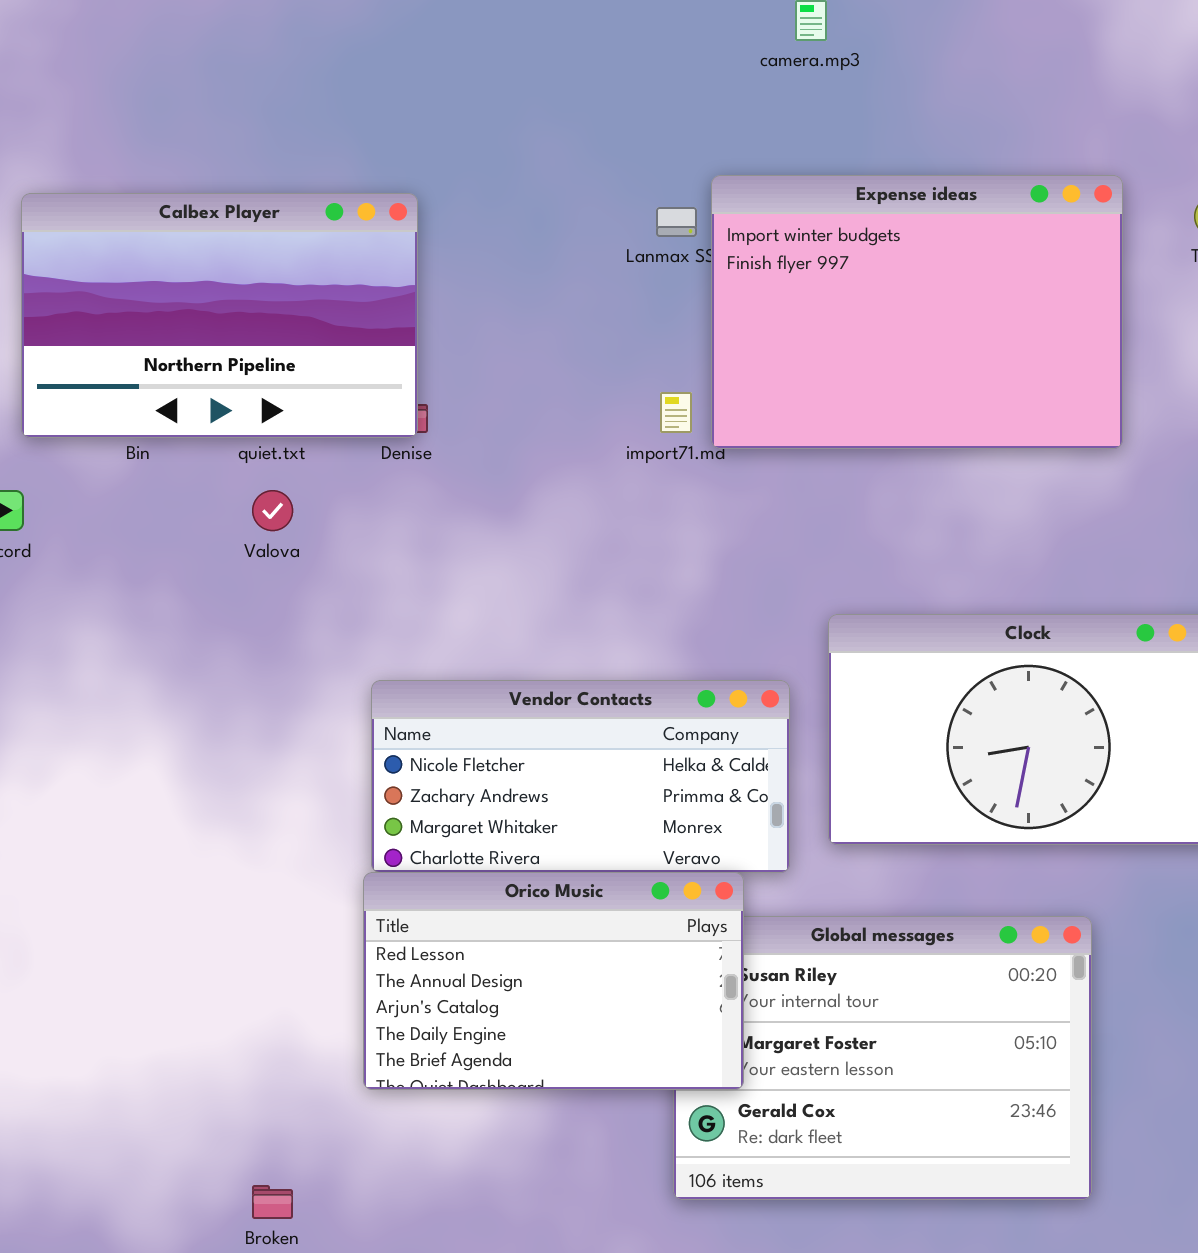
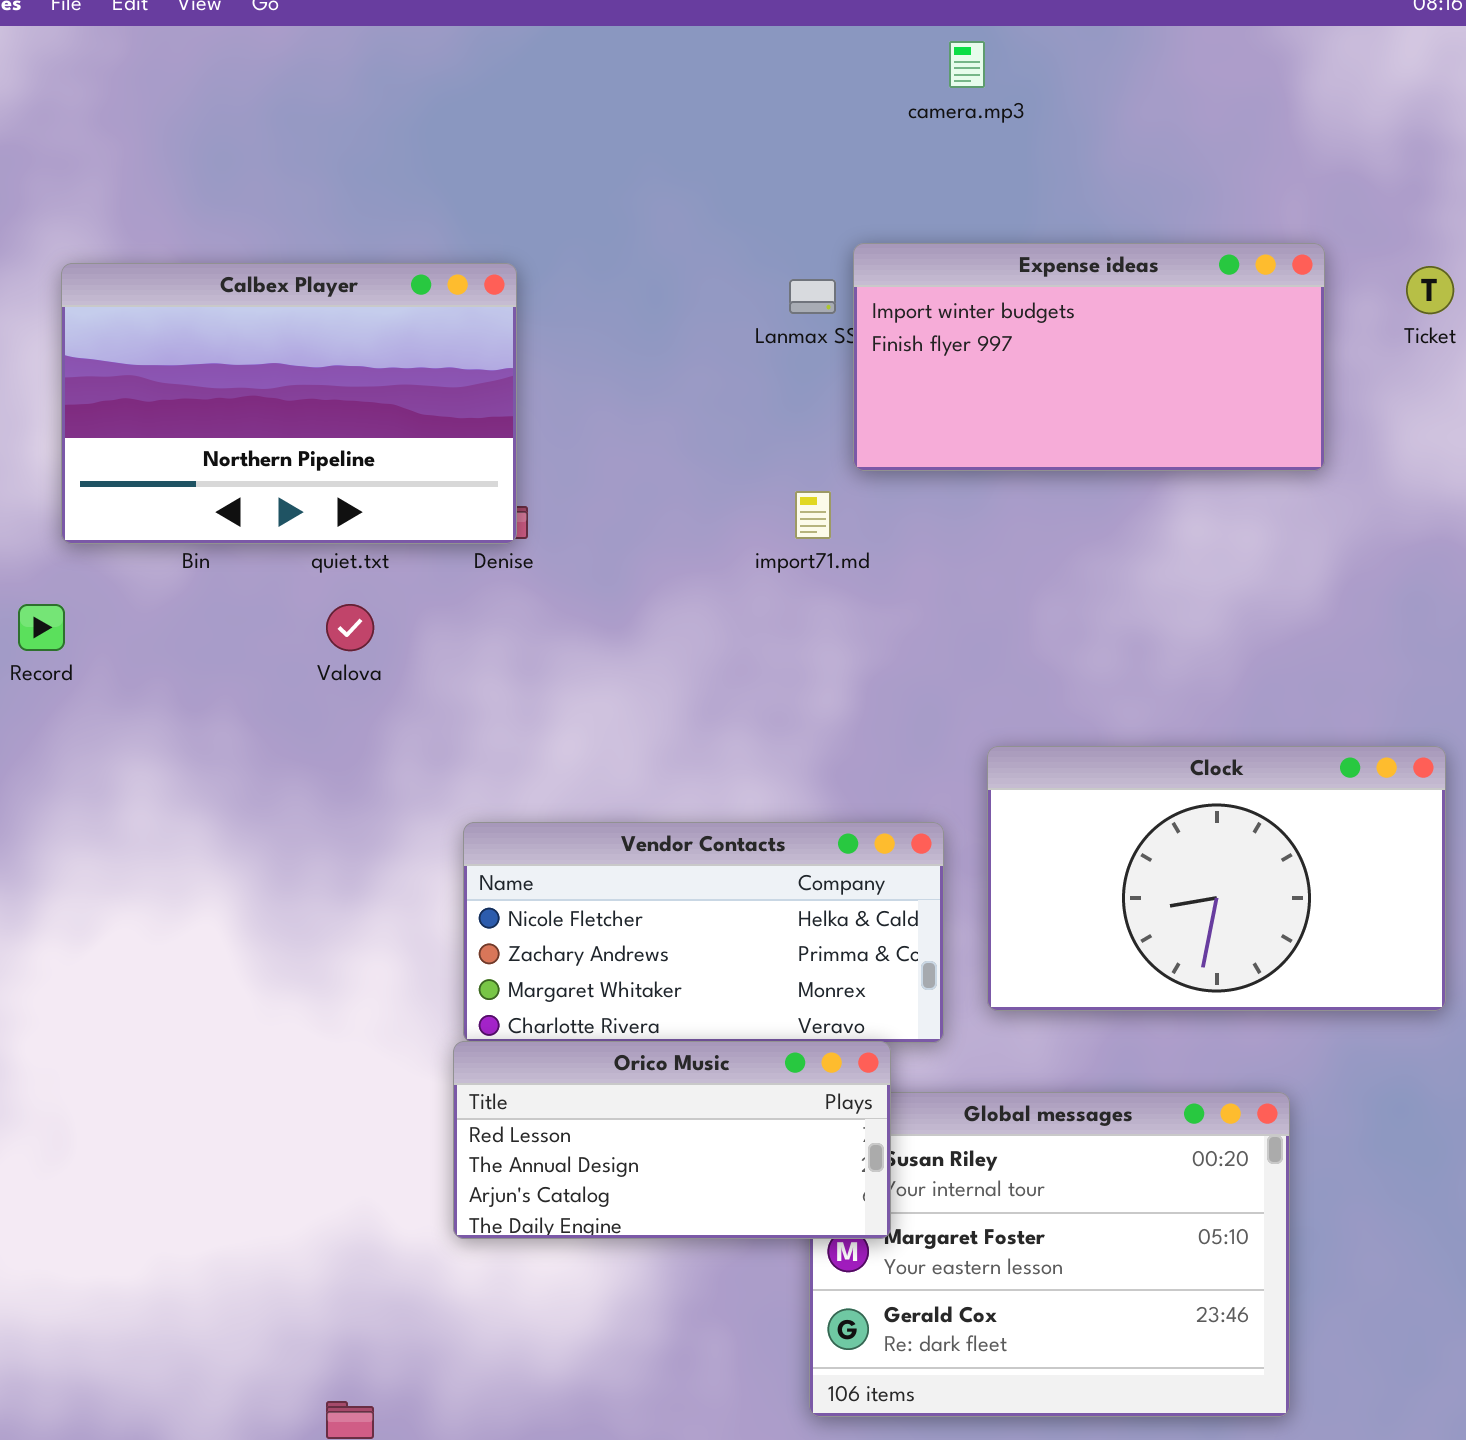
Expense ideas: [711,175,1123,449] -> [853,243,1325,471], resized
Orico Music: [363,872,744,1090] -> [453,1041,891,1239], resized

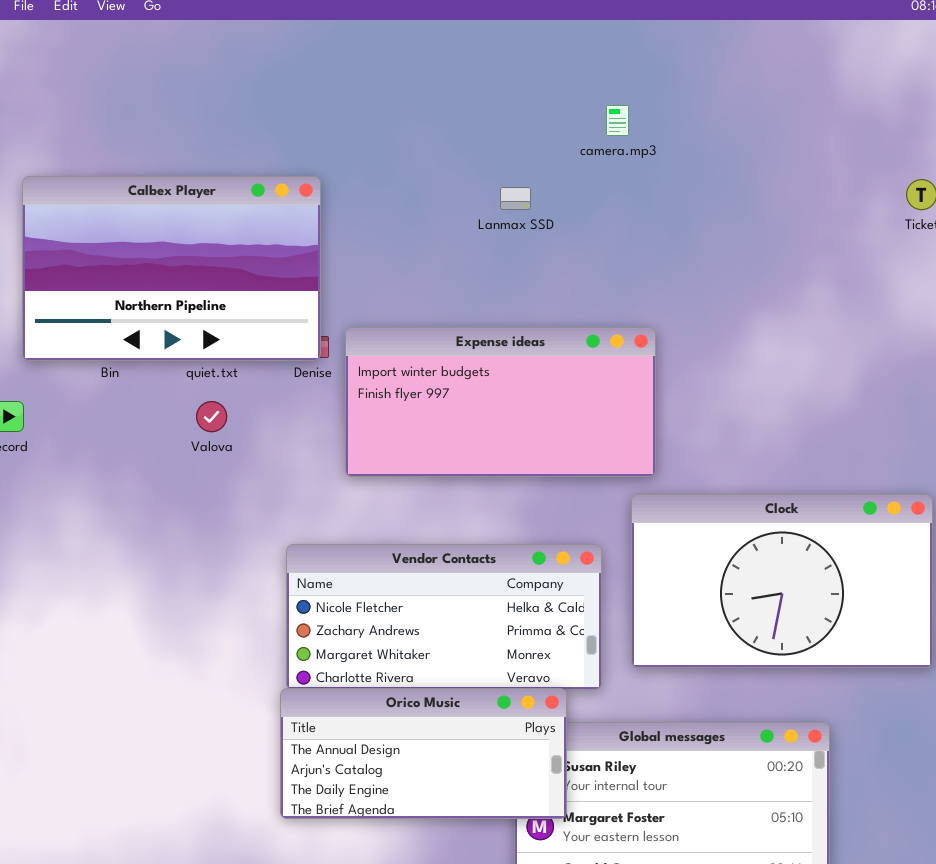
camera.mp3: [949,41,985,88] -> [606,105,629,136], moved
Expense ideas: [853,243,1325,471] -> [345,327,656,477], moved
Orico Music: [453,1041,891,1239] -> [280,688,567,819], scrolled down 1 row

